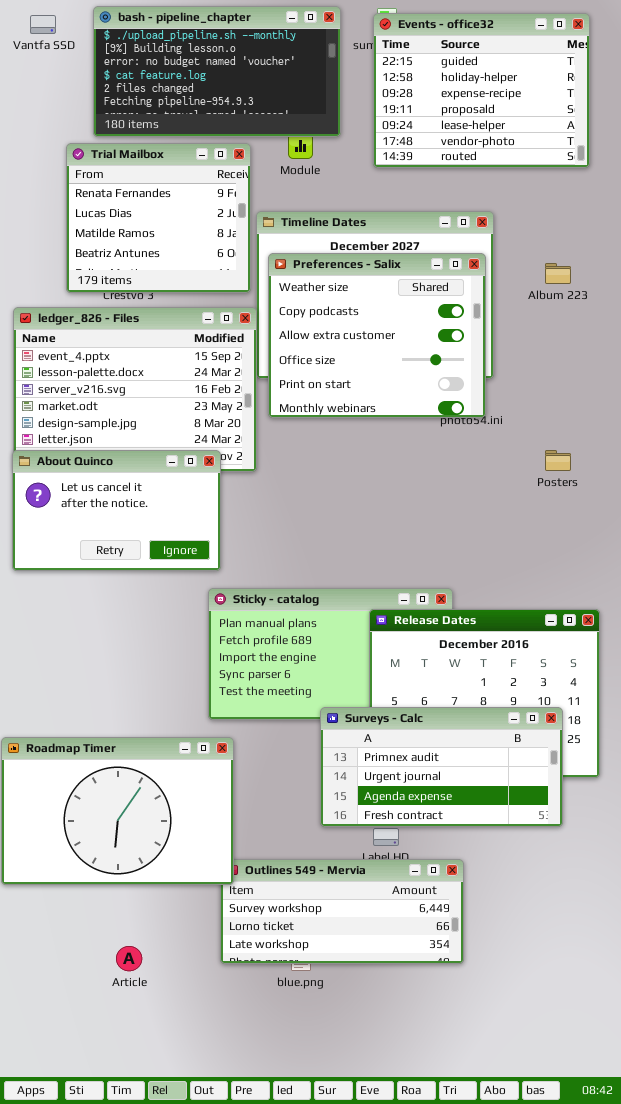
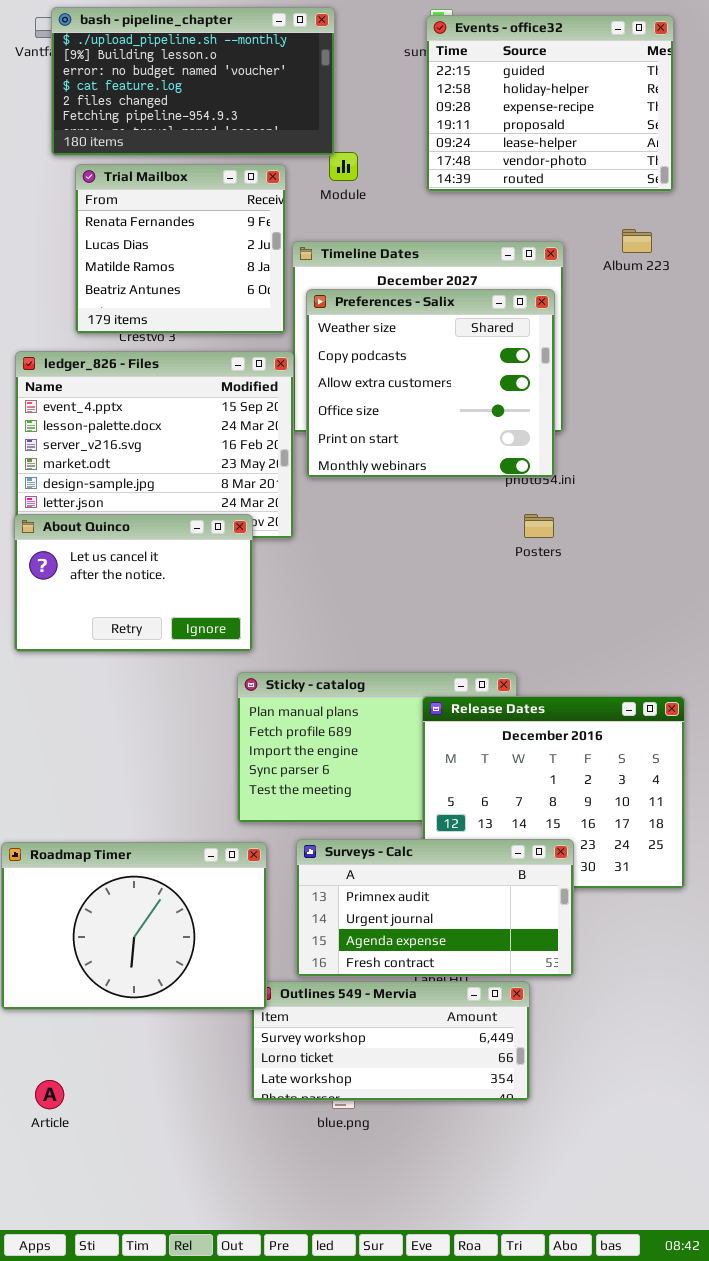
bash - pipeline_chapter: [93,6,341,137] -> [51,7,335,156], moved
Album 223: [545,263,571,284] -> [622,229,652,253], moved
Posters: [545,450,571,471] -> [524,514,554,538], moved
Surveys - Calc: [320,707,563,827] -> [296,839,574,977], moved
Article: [116,946,142,971] -> [35,1080,64,1109], moved

